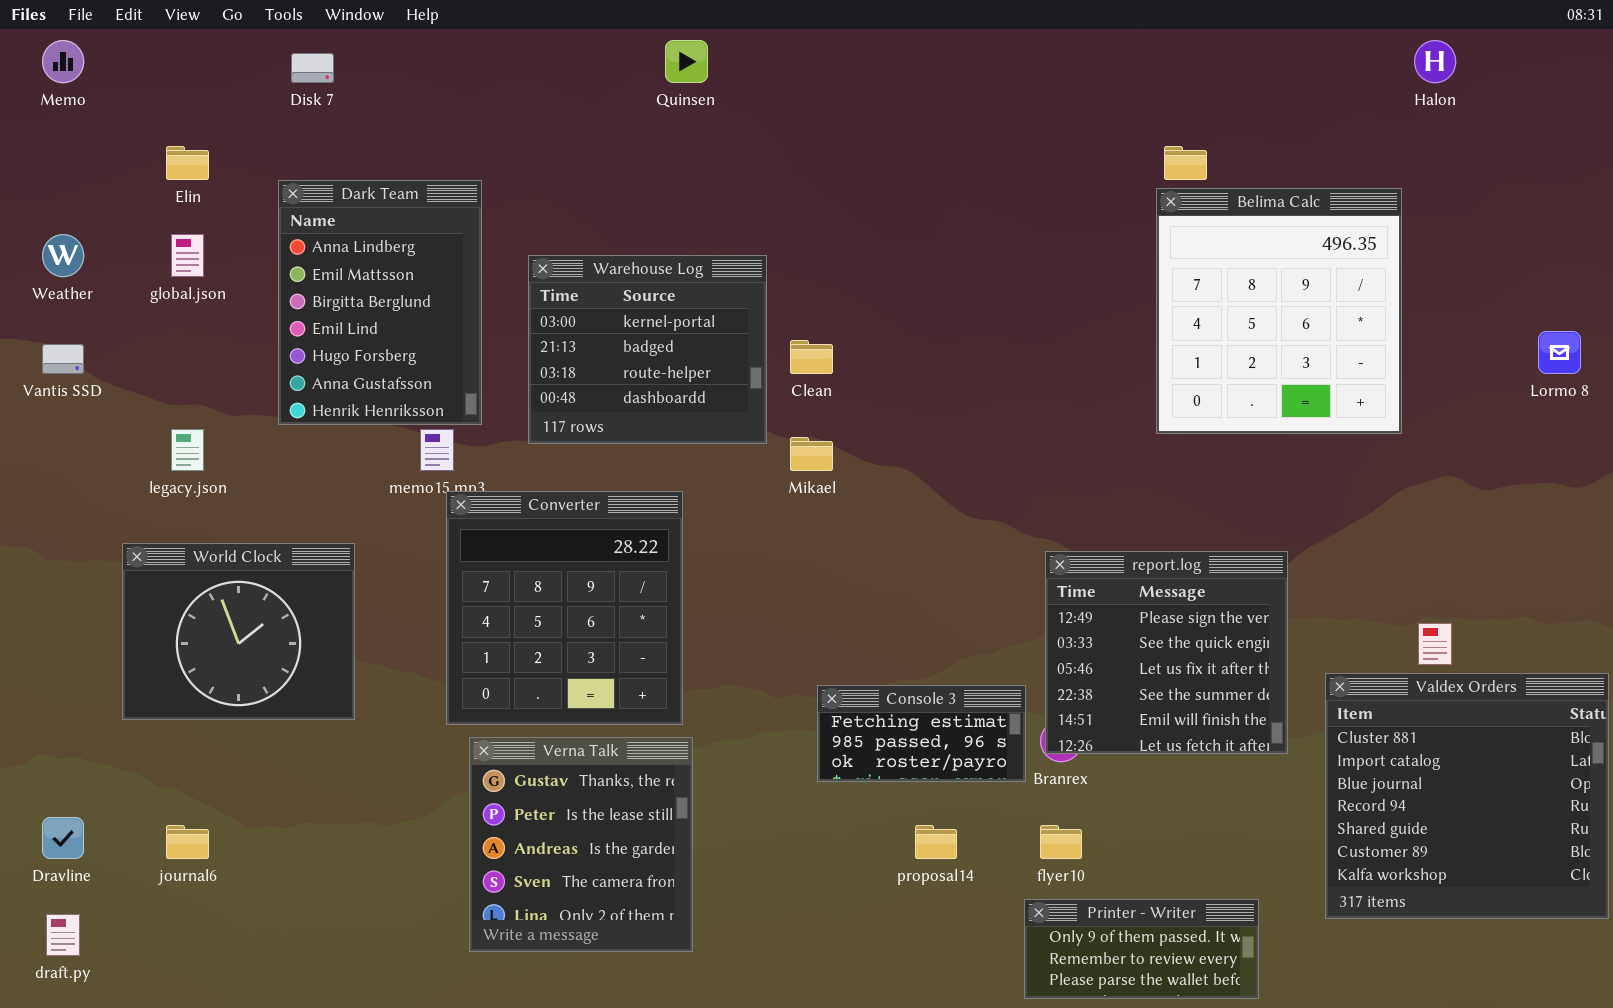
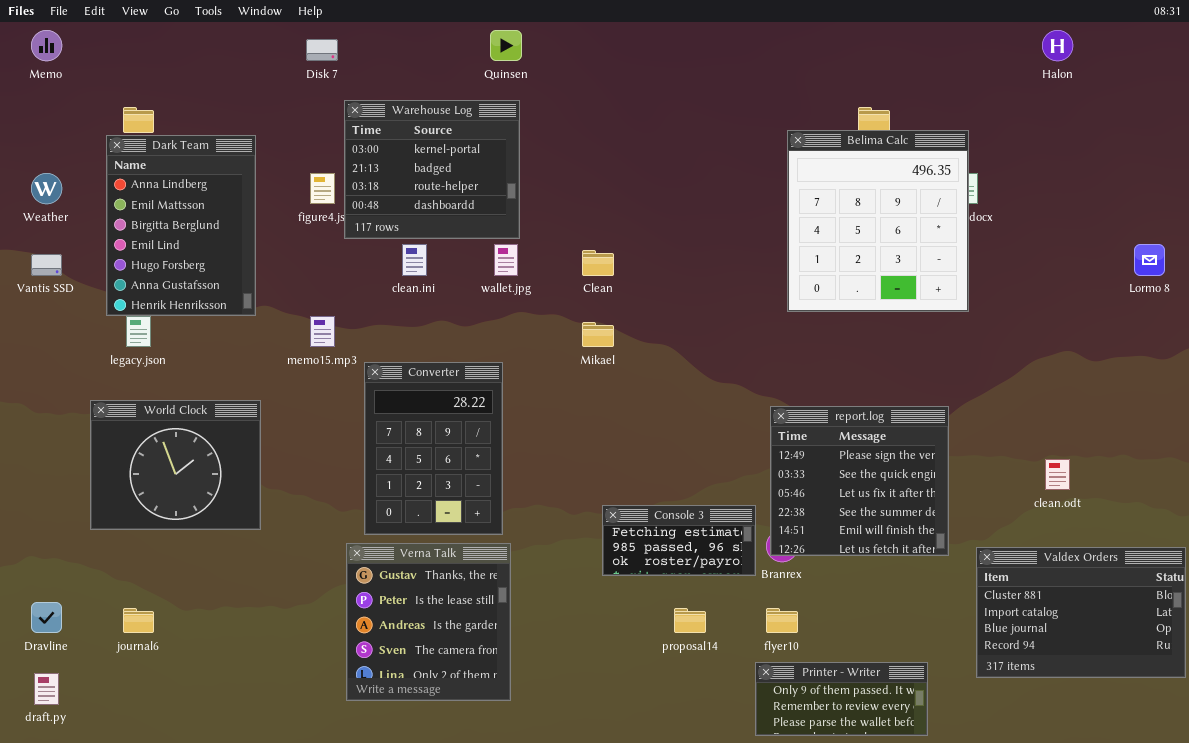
Disk 7: [291,53,334,83] -> [306,39,338,61], moved
Dark Team: [278,180,482,425] -> [106,135,256,316], moved
Belima Calc: [1156,188,1402,434] -> [787,130,969,312], moved
Warehouse Log: [528,255,767,444] -> [344,100,520,239], moved
Converter: [446,491,683,725] -> [364,362,503,535], resized
Valdex Orders: [1325,673,1609,919] -> [976,547,1186,678], resized

